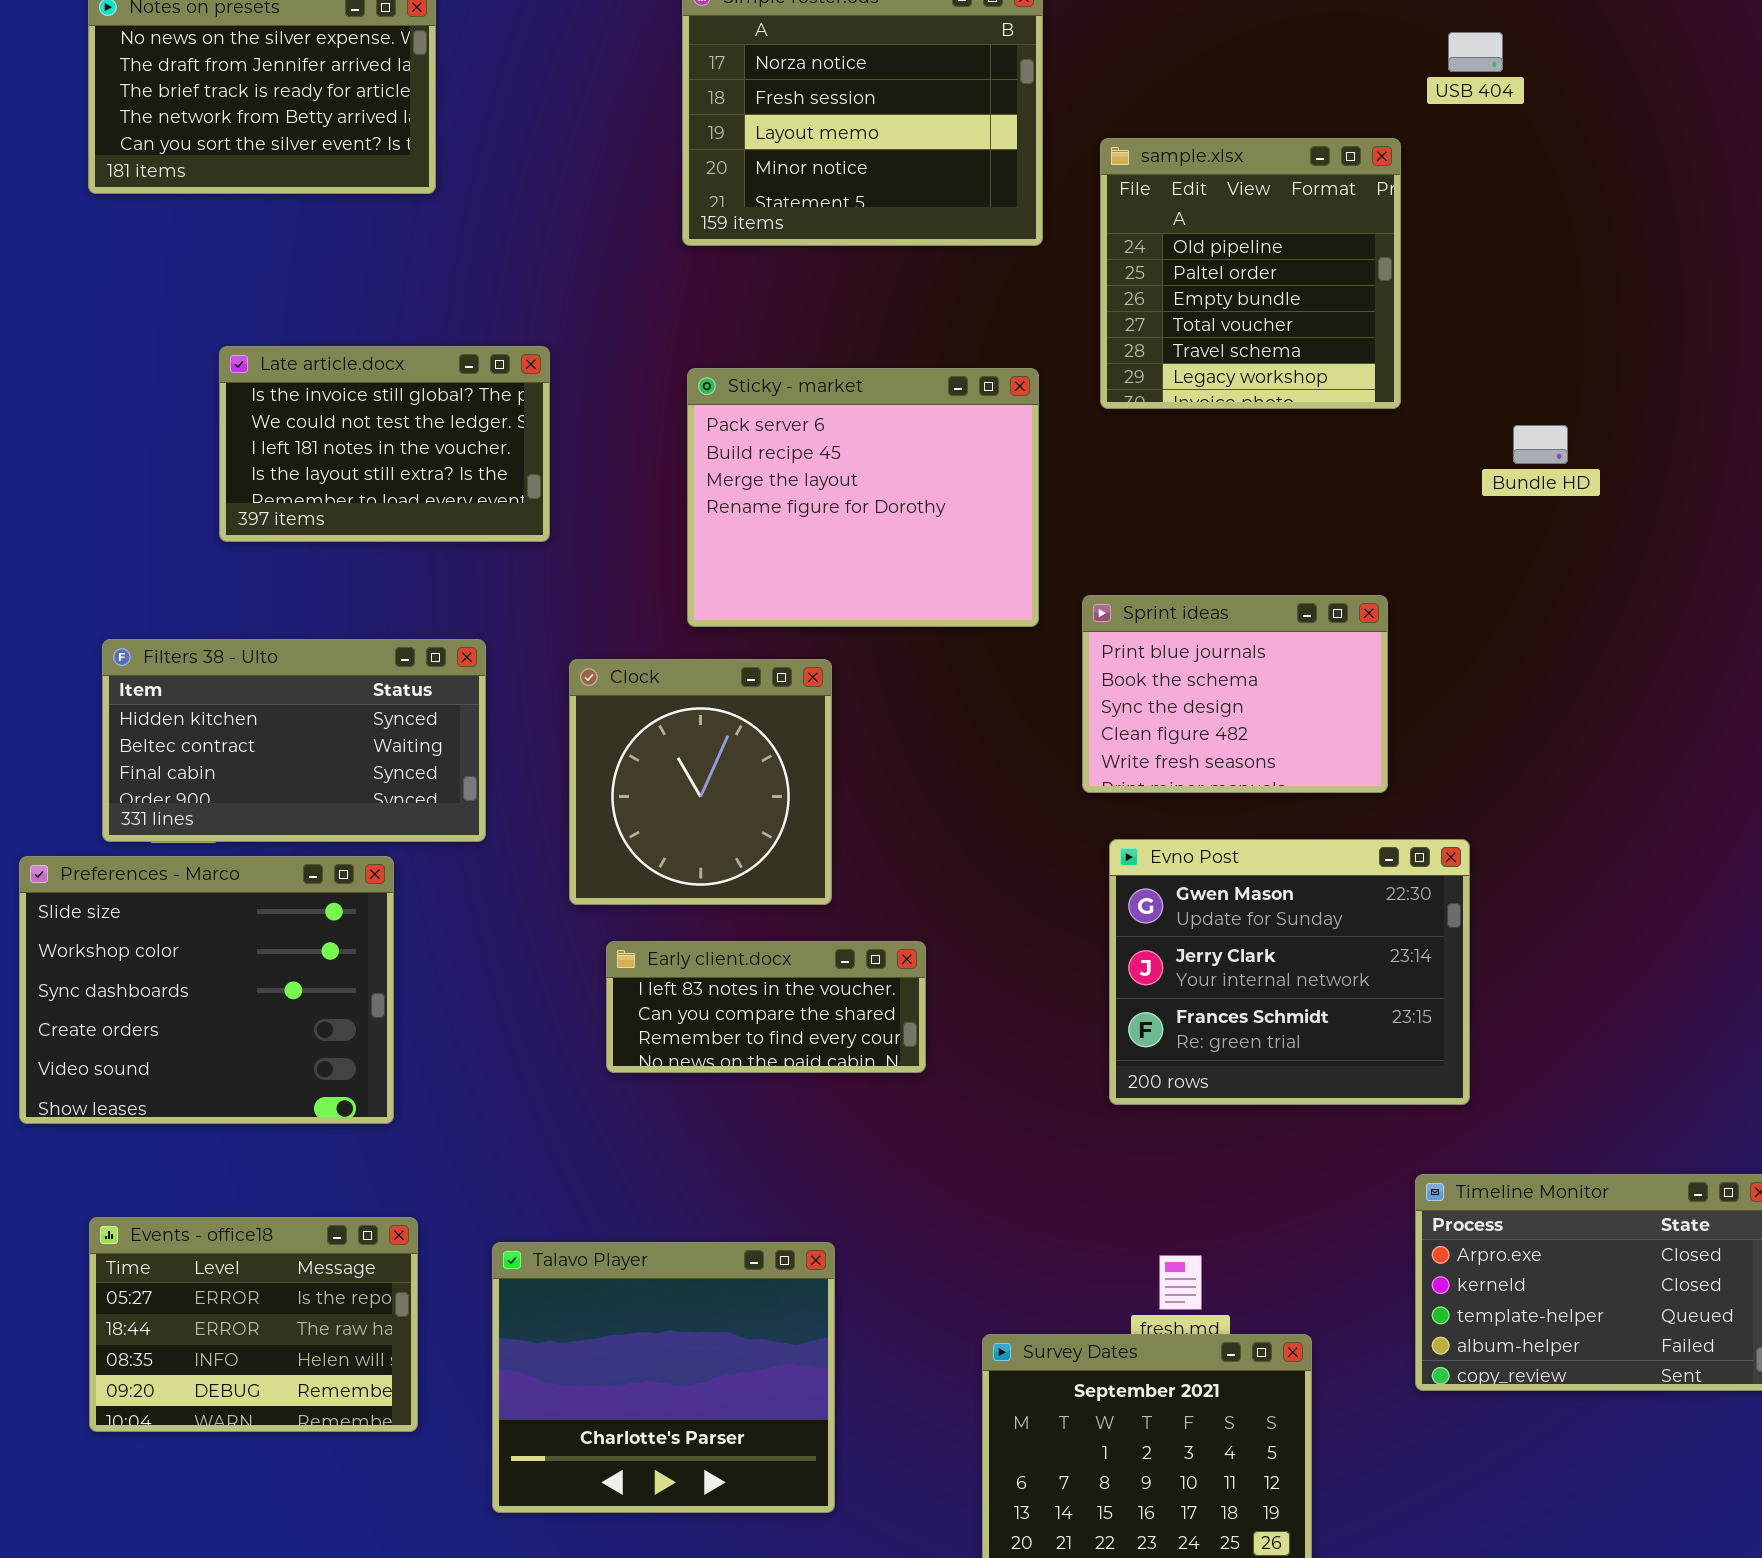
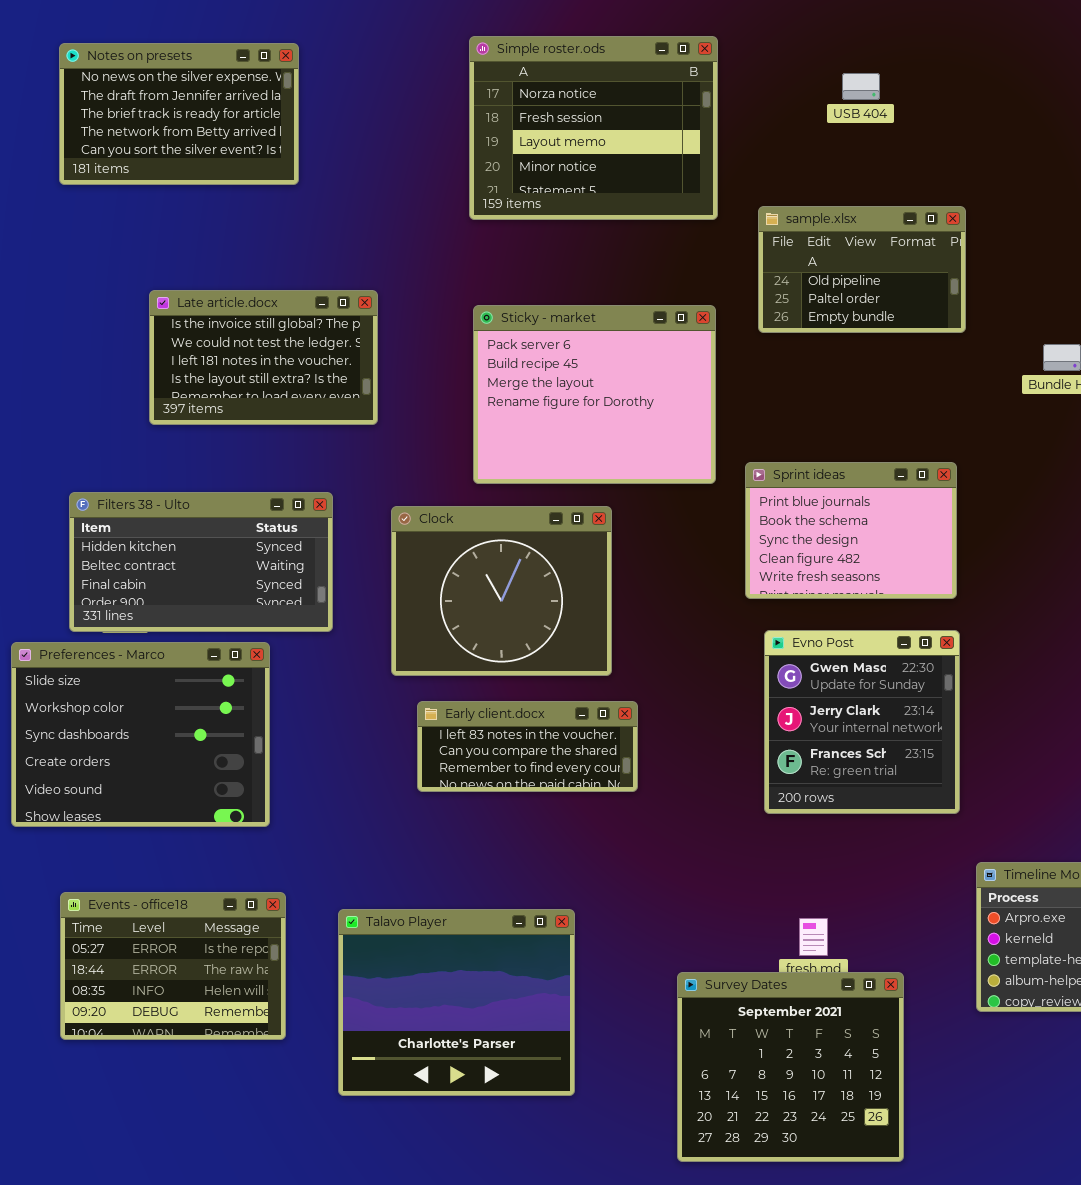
USB 404: [1448,32,1503,72] -> [842,73,880,100], moved
sample.xlsx: [1100,138,1401,409] -> [758,206,966,333], resized
Clock: [569,659,832,905] -> [391,506,612,676], resized
Evno Post: [1109,839,1470,1105] -> [764,630,960,814], resized

